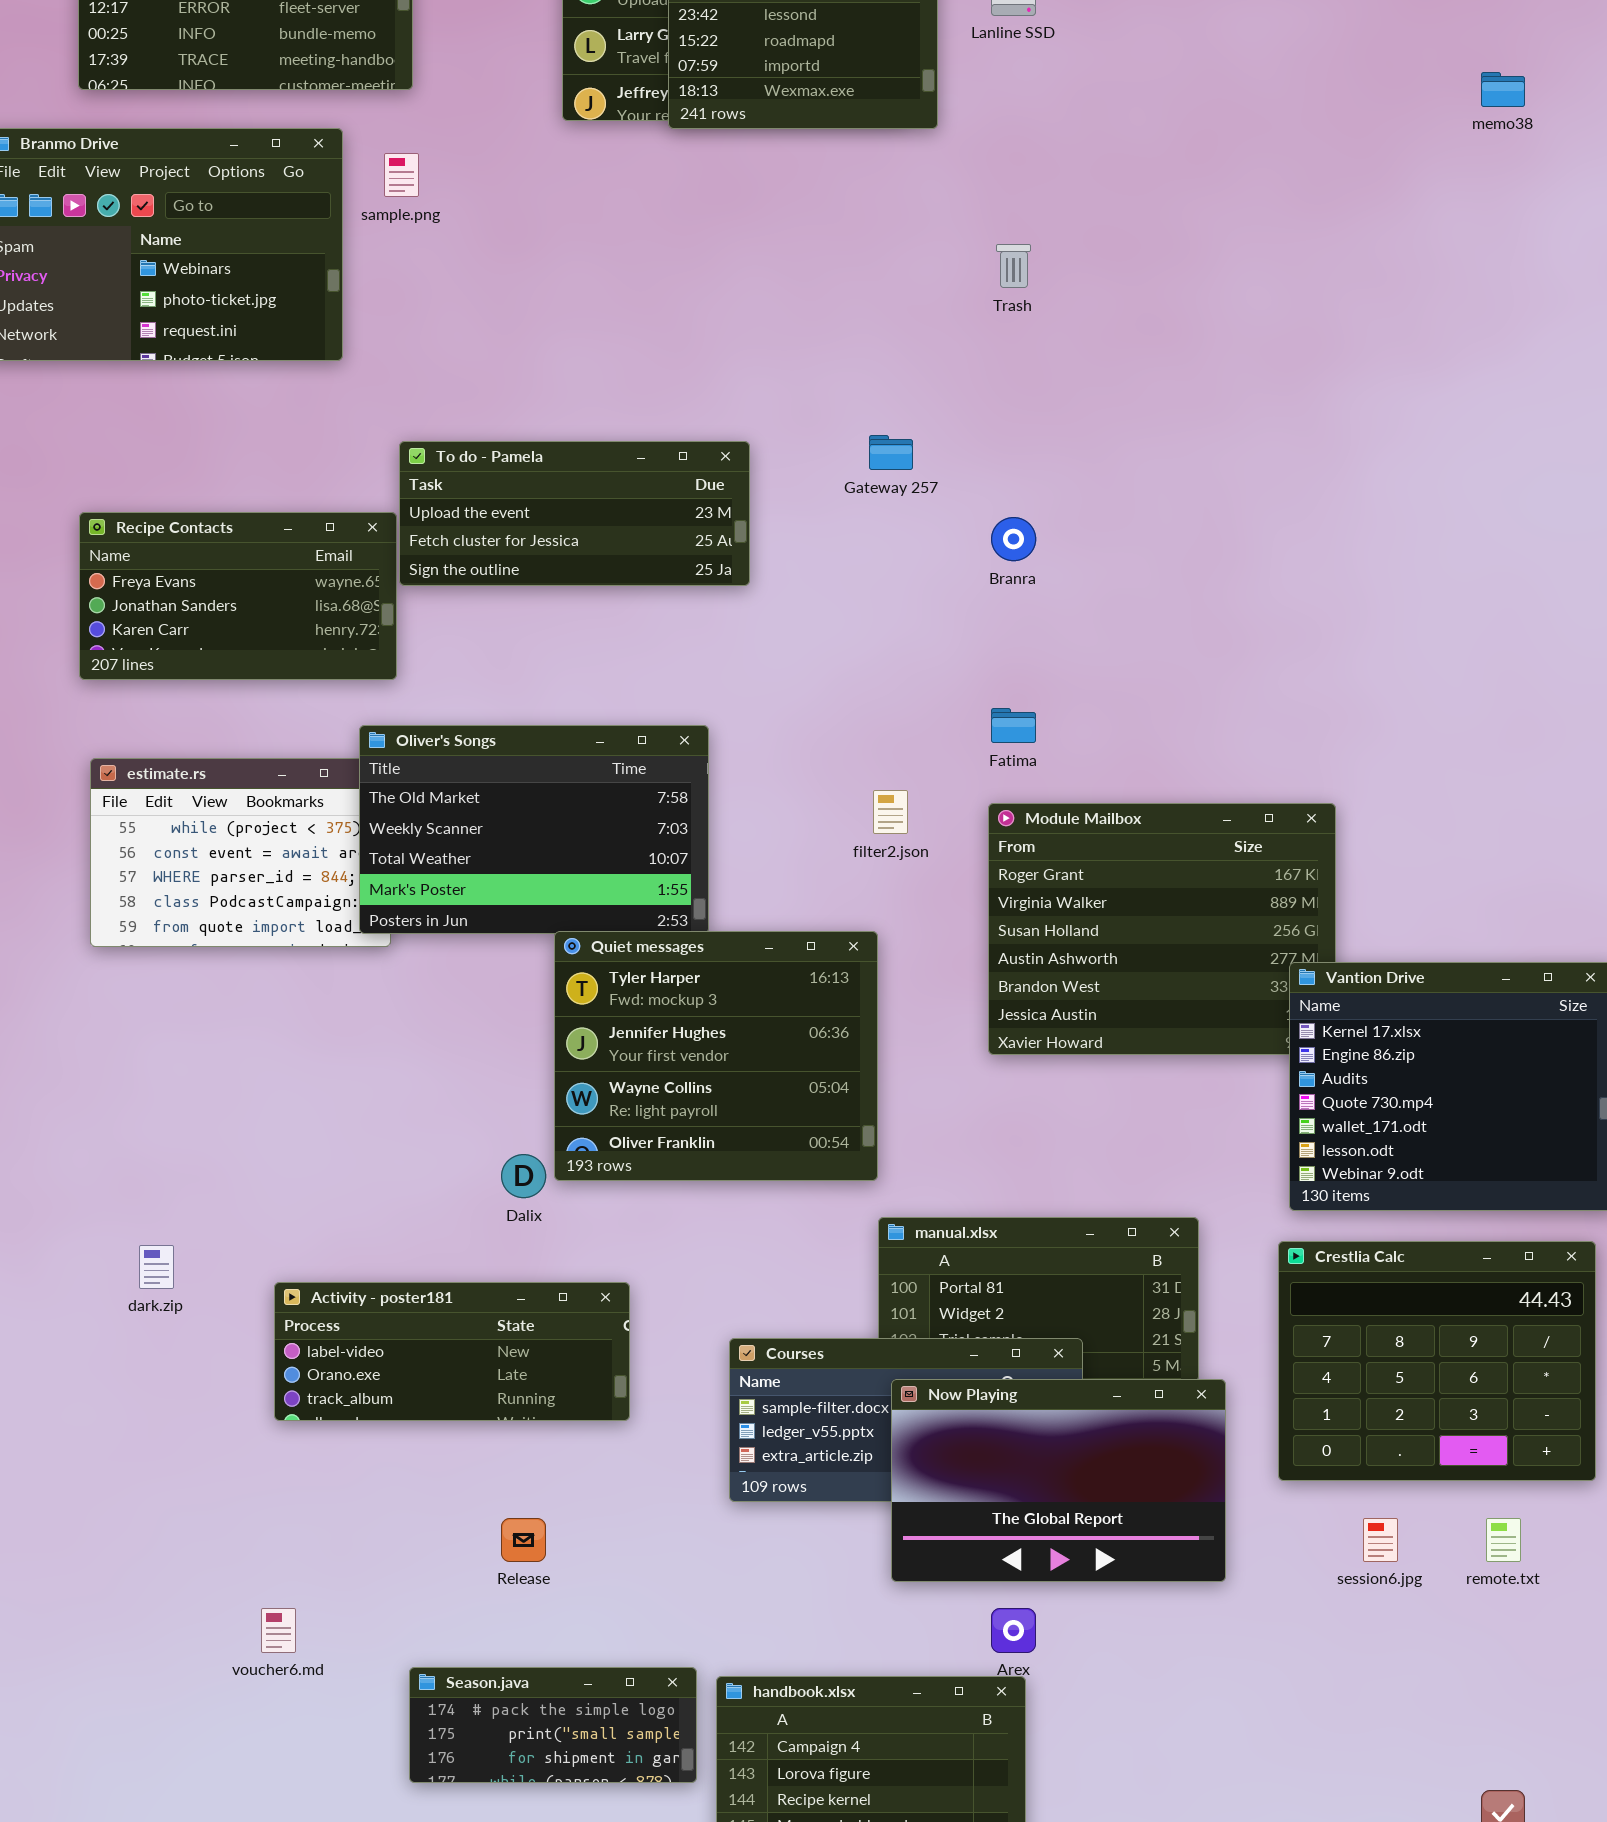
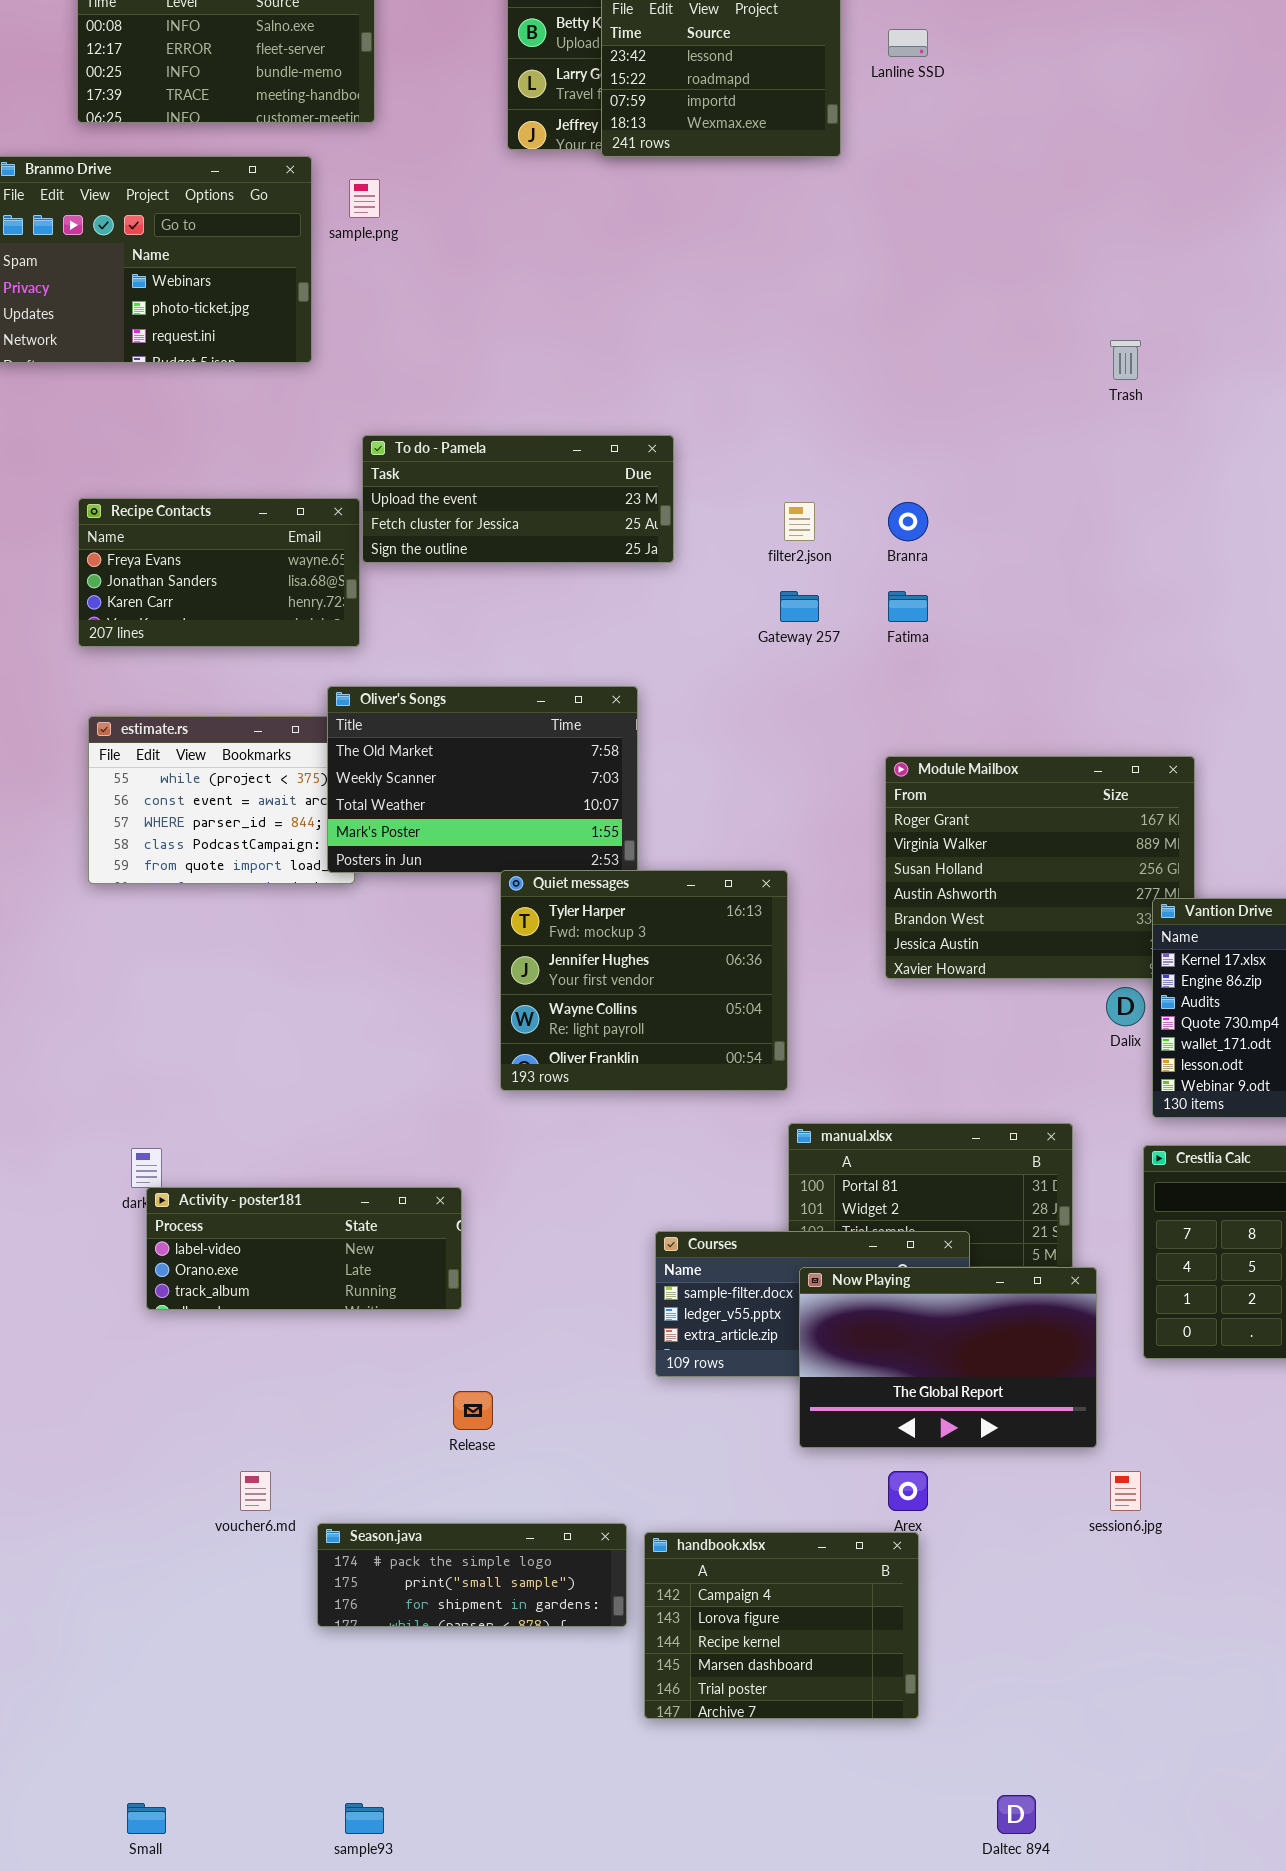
Trash: [996,244,1031,288] -> [1110,340,1141,380], moved
Gateway 257: [869,435,913,470] -> [780,591,819,622], moved
Fatima: [991,708,1036,743] -> [888,591,928,622], moved
filter2.json: [873,790,908,834] -> [784,502,815,541], moved
Dalix: [501,1154,546,1198] -> [1106,987,1145,1026], moved
Activity - poster181: [274,1282,630,1421] -> [146,1187,462,1310], moved
session6.jpg: [1363,1518,1398,1562] -> [1110,1471,1141,1511], moved
Season.java: [409,1667,697,1783] -> [317,1523,627,1627], resized

